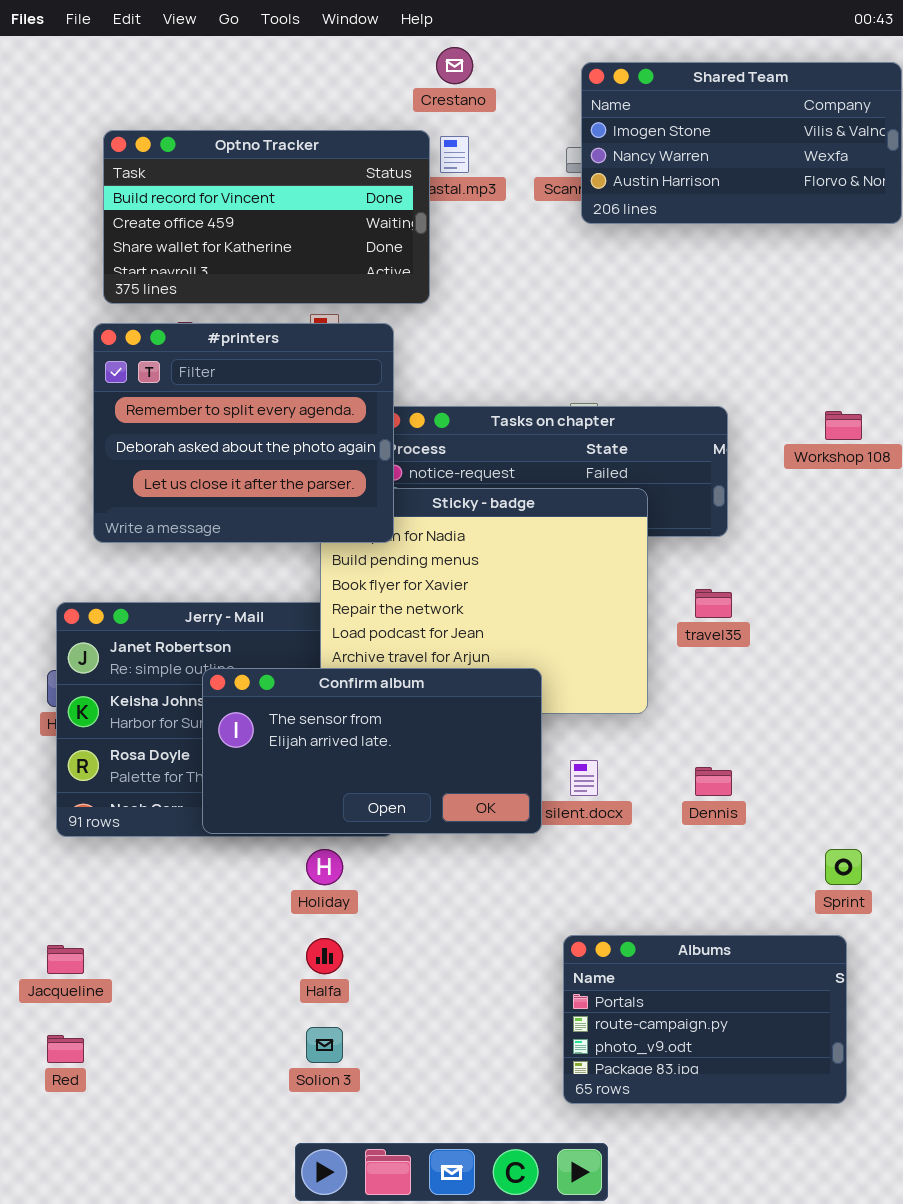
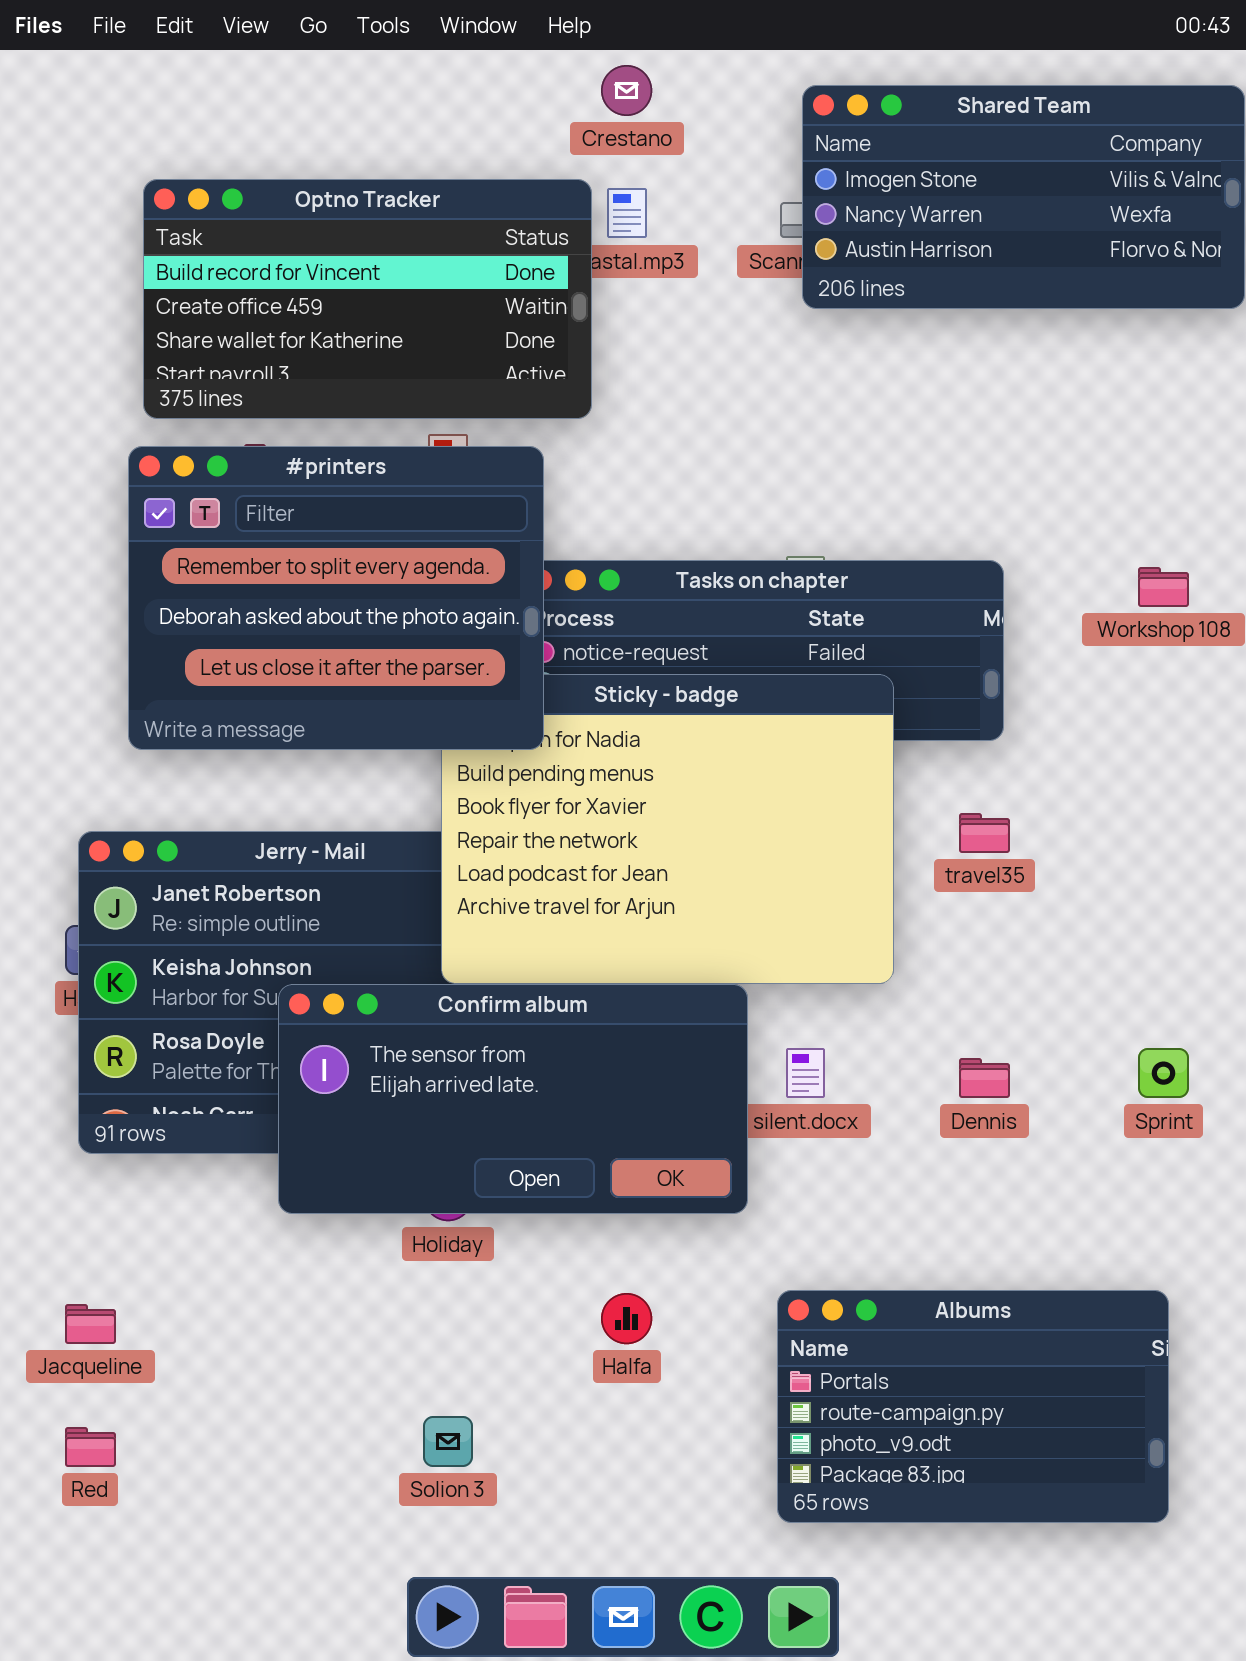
Confirm album: [202,668,542,834] -> [278,984,748,1214], moved
Sprint: [825,849,862,885] -> [1138,1048,1189,1098], moved
Halfa: [306,938,343,974] -> [601,1293,652,1344], moved

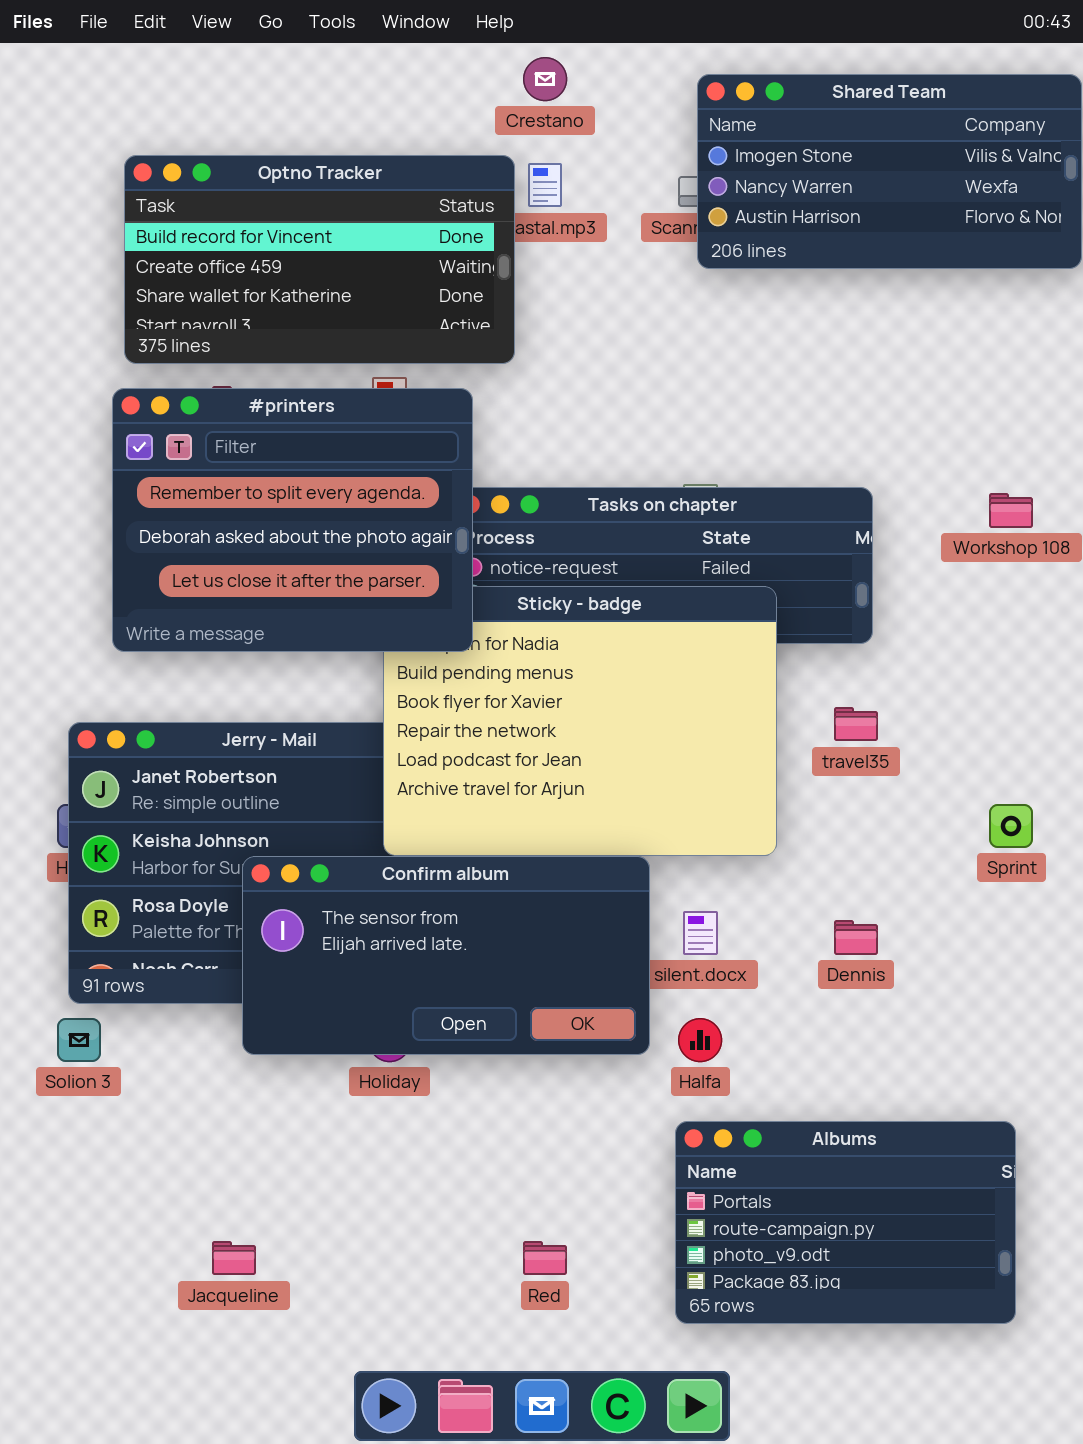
Sprint: [1138,1048,1189,1098] -> [989,804,1033,848], moved
Halfa: [601,1293,652,1344] -> [678,1018,722,1062], moved
Jacqueline: [65,1304,116,1344] -> [212,1241,256,1275], moved
Solion 3: [423,1416,473,1467] -> [57,1018,101,1062], moved
Red: [65,1427,116,1467] -> [523,1241,567,1275], moved

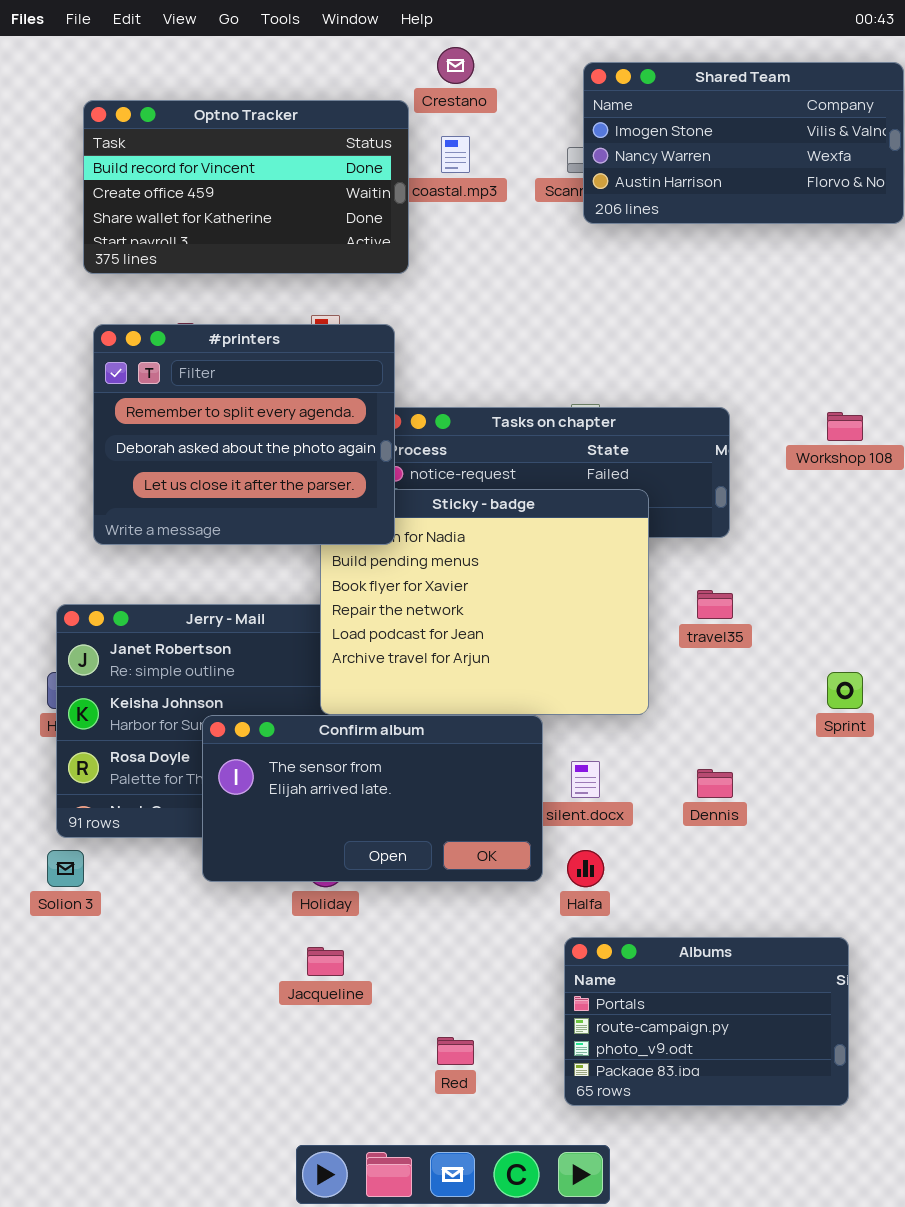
Optno Tracker: [124,155,515,364] -> [83,100,409,274], moved
Jacqueline: [212,1241,256,1275] -> [307,947,344,976], moved

